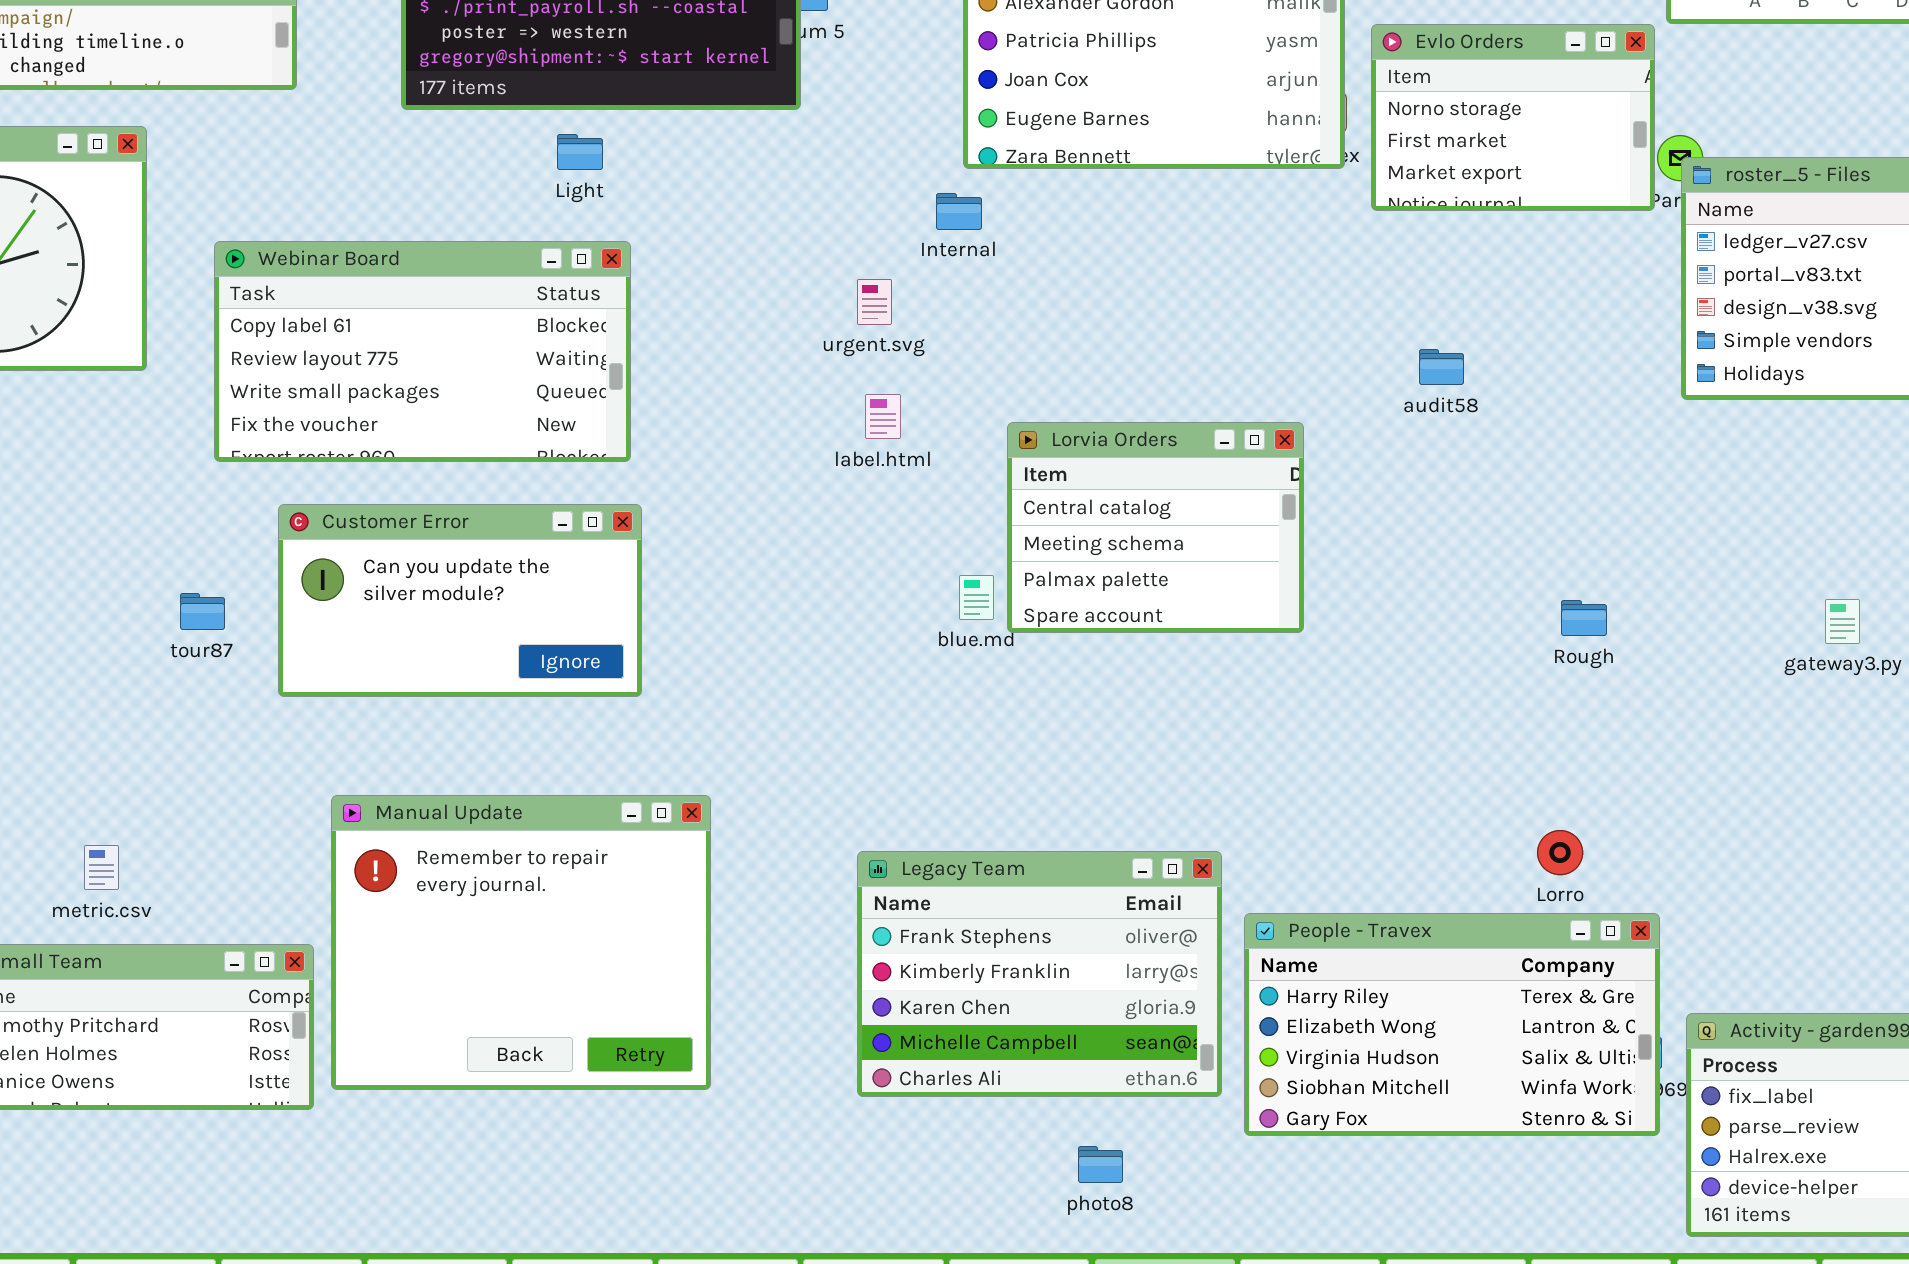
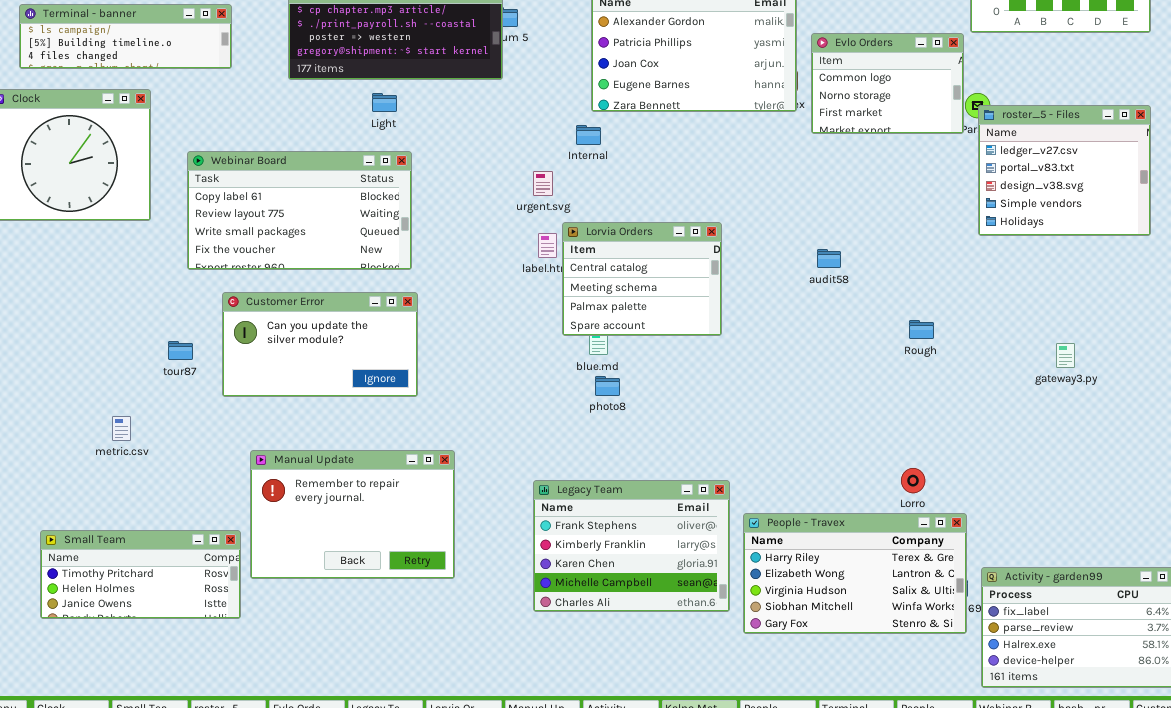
Evlo Orders: [1371,24,1655,211] -> [811,33,964,134], scrolled up 1 row
audit58: [1419,349,1464,385] -> [817,249,841,268], moved
Lorvia Orders: [1007,422,1304,633] -> [562,222,722,336], moved
Rough: [1561,600,1607,636] -> [909,320,934,339], moved
Manual Update: [331,795,711,1090] -> [250,450,455,579], resized
metric.csv: [84,845,119,890] -> [112,416,131,441], moved
photo8: [1078,1146,1123,1183] -> [595,376,620,396], moved

